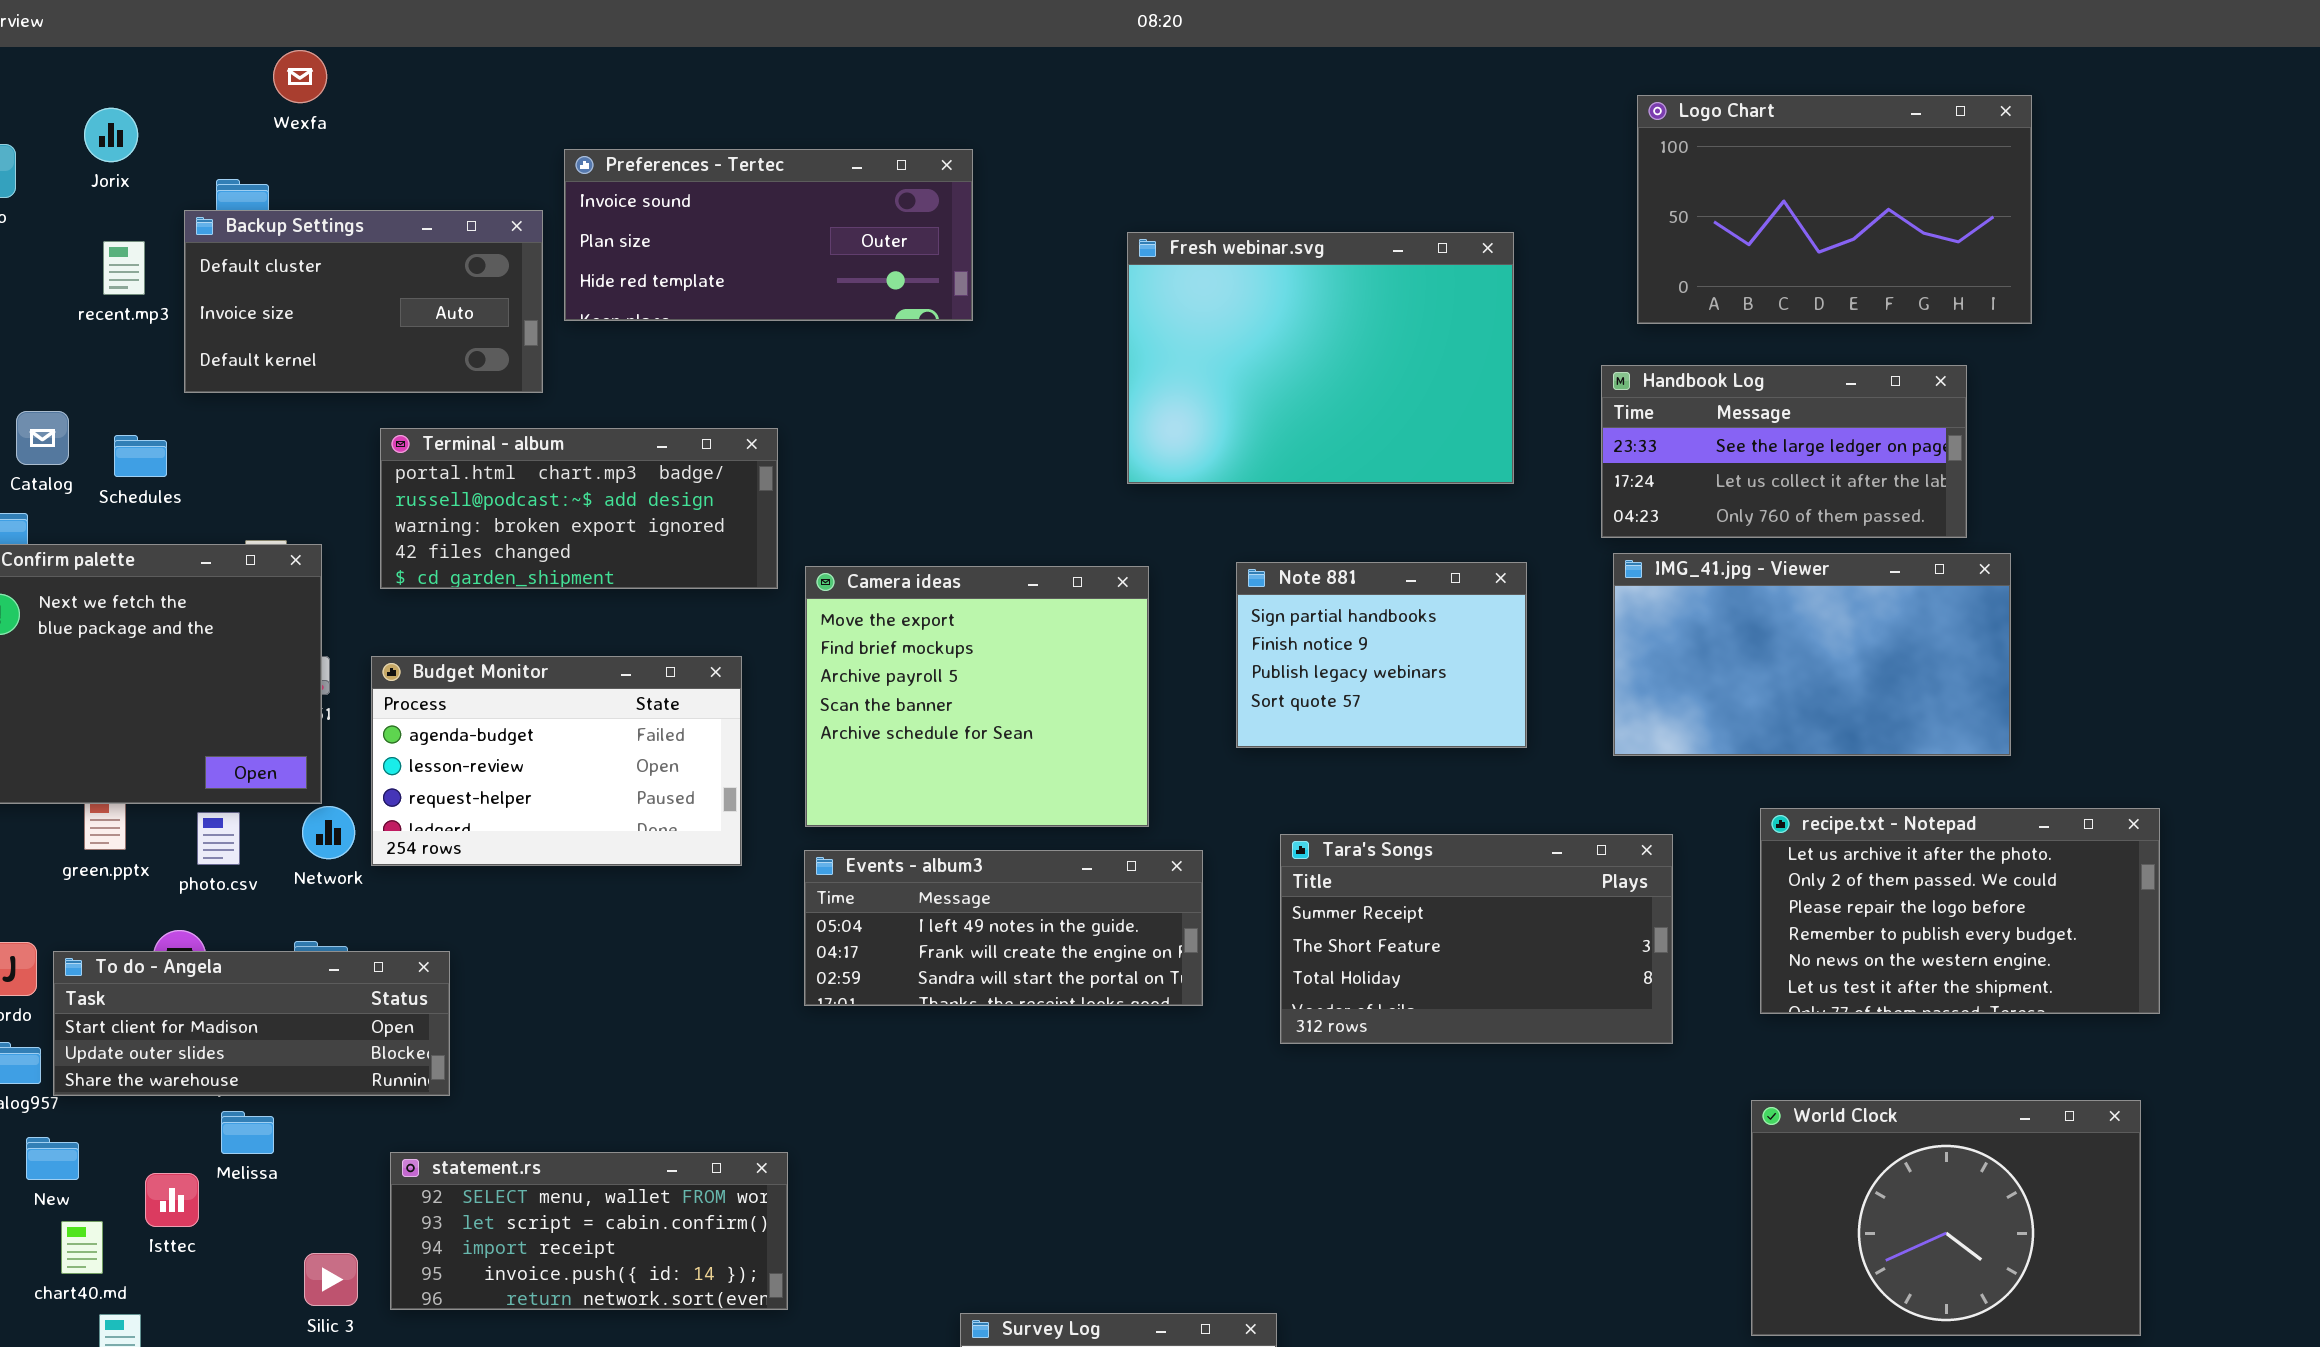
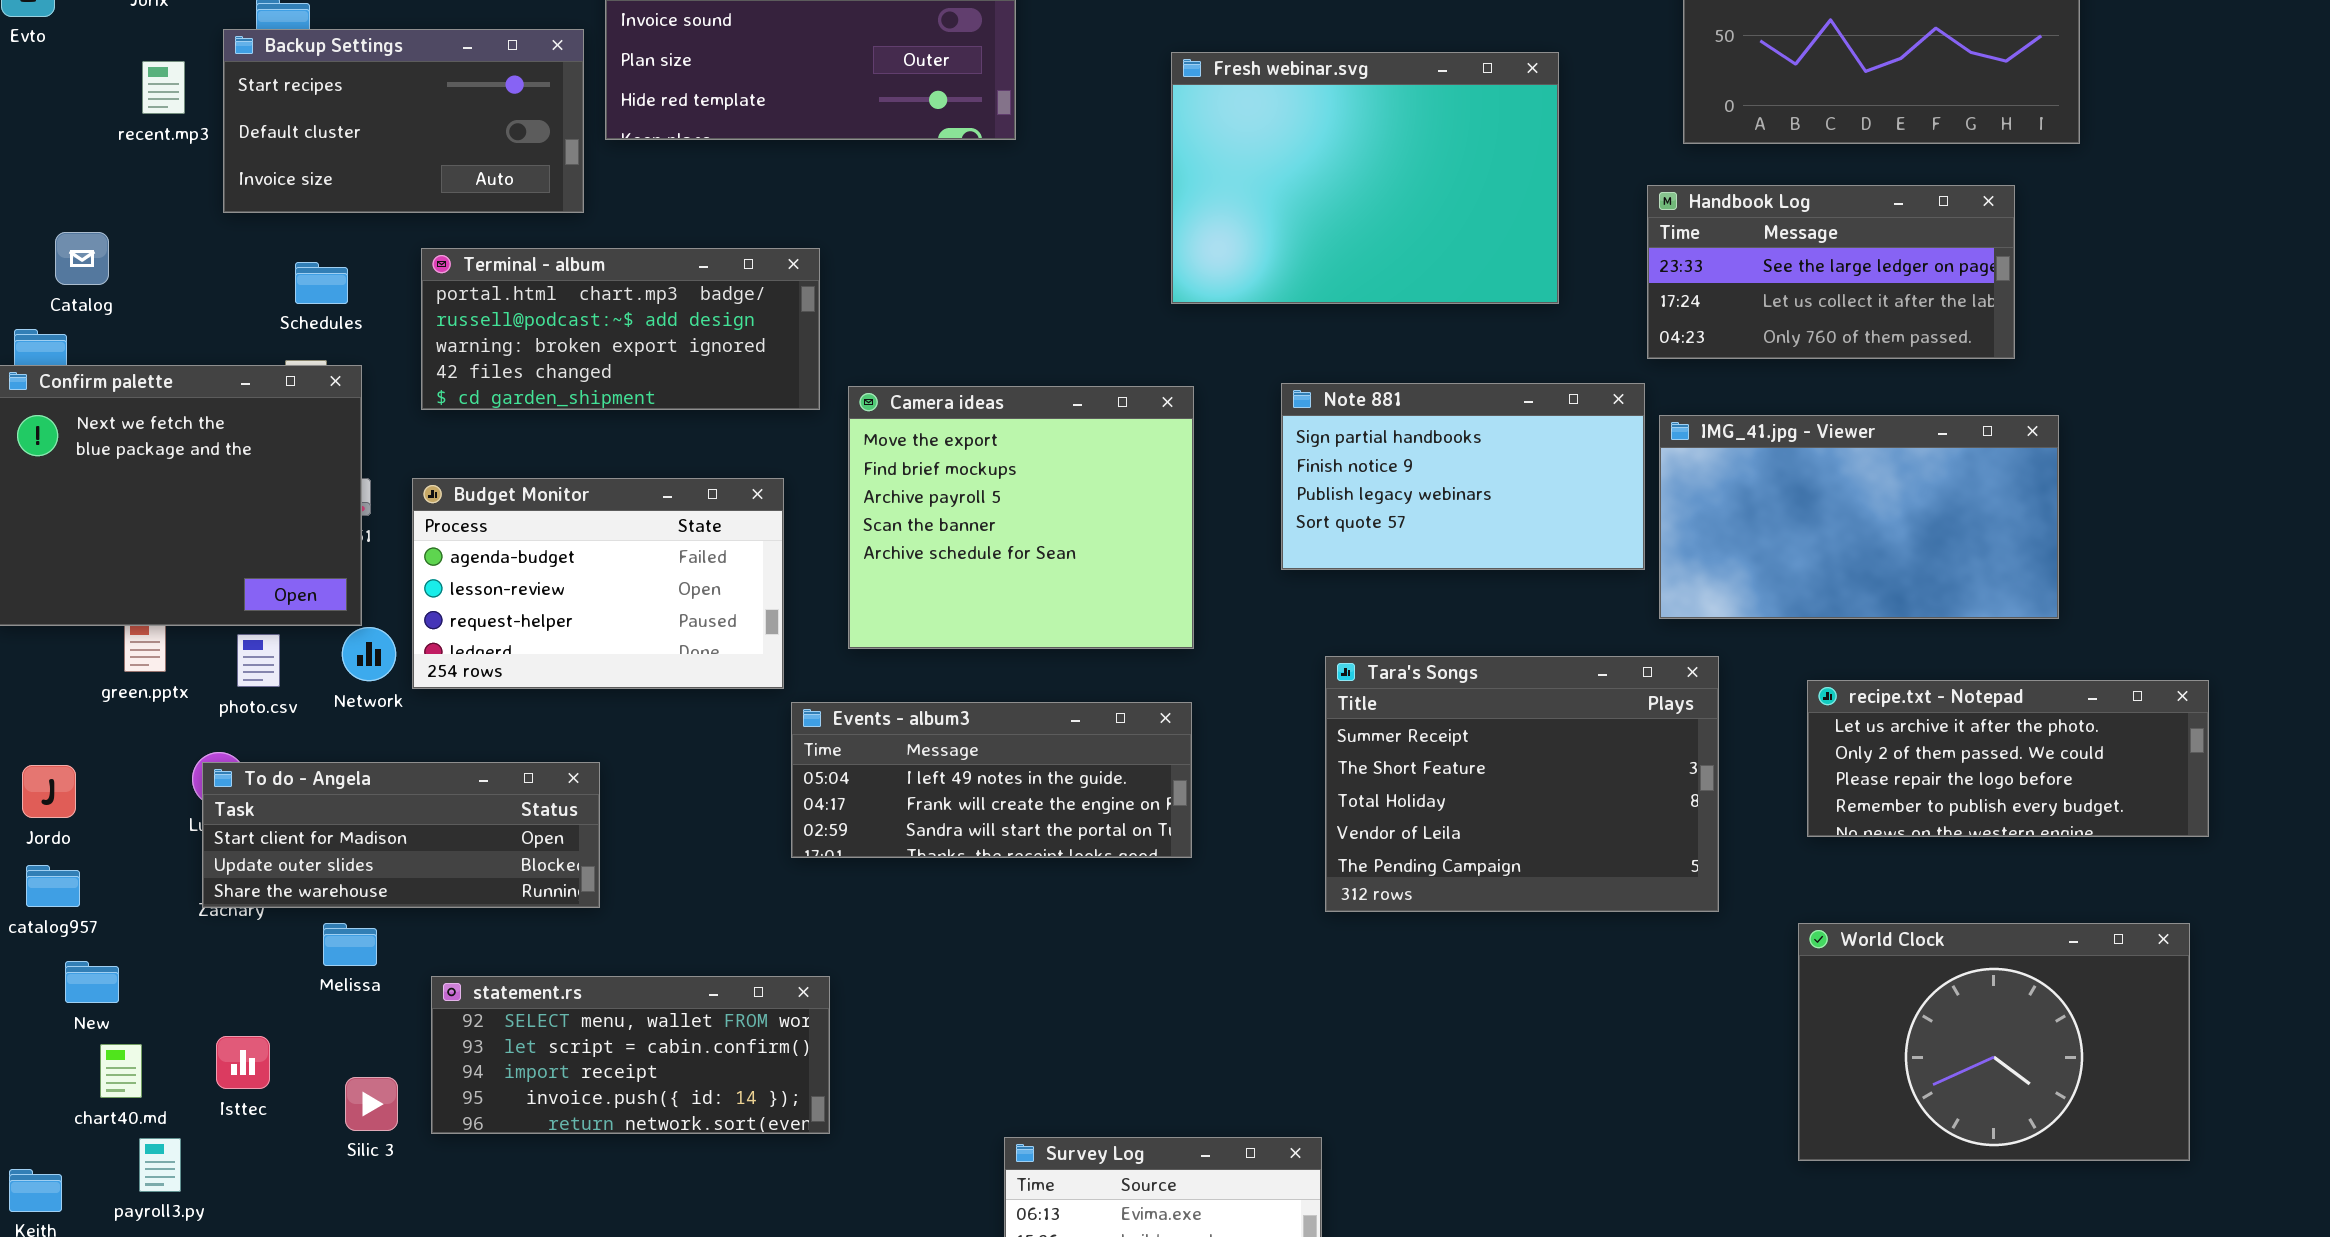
Backup Settings: [184,210,543,393] -> [223,29,584,213], scrolled up 1 row
Schedules: [114,435,167,477] -> [295,262,348,304], moved
IMG_41.jpg - Viewer: [1613,553,2011,756] -> [1659,415,2059,619], moved
Note 881: [1236,562,1527,748] -> [1281,383,1645,570], resized
recipe.txt - Notepad: [1760,808,2160,1014] -> [1807,680,2209,837], resized
Tara's Songs: [1280,834,1673,1044] -> [1325,656,1719,912], resized
Events - album3: [804,850,1203,1006] -> [791,702,1192,858], moved
To do - Angela: [53,951,450,1096] -> [202,762,600,908], moved
Melissa: [221,1111,274,1154] -> [323,923,377,966], moved
Isttec: [145,1173,199,1227] -> [216,1036,270,1089], moved

